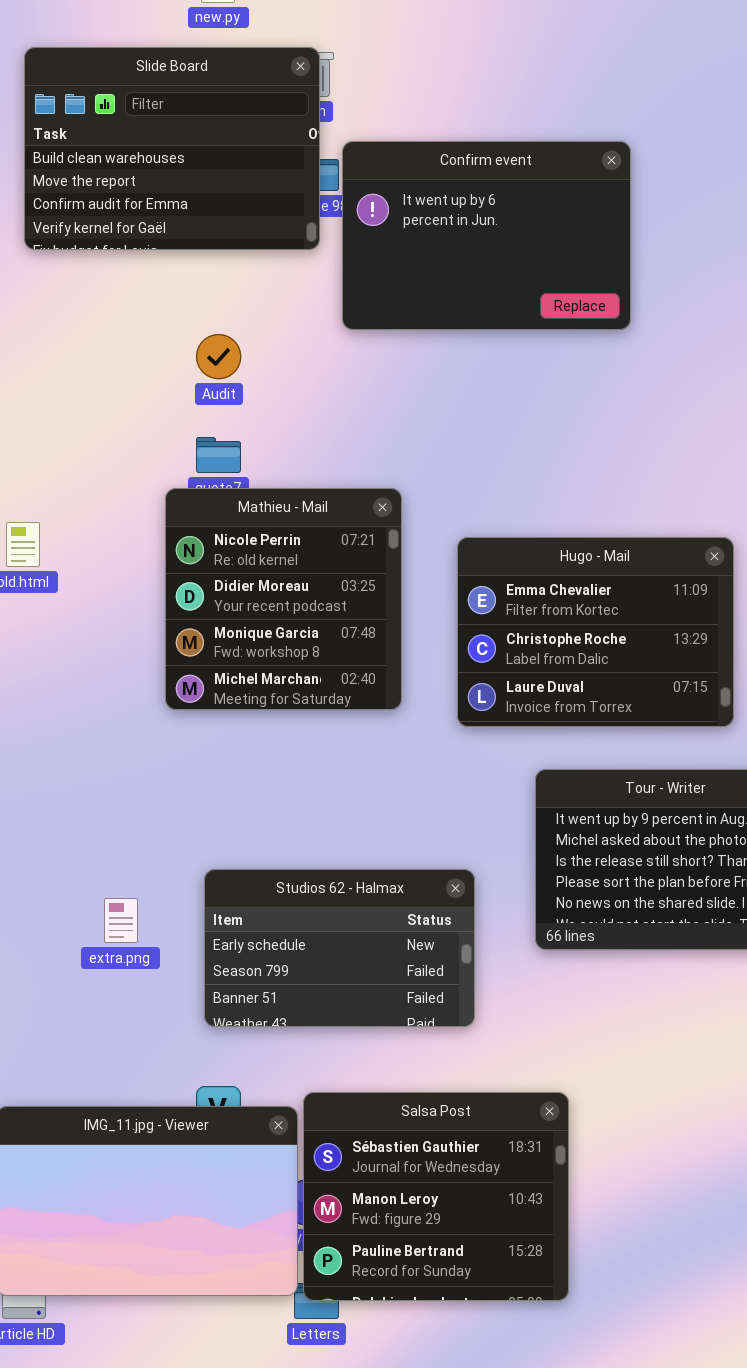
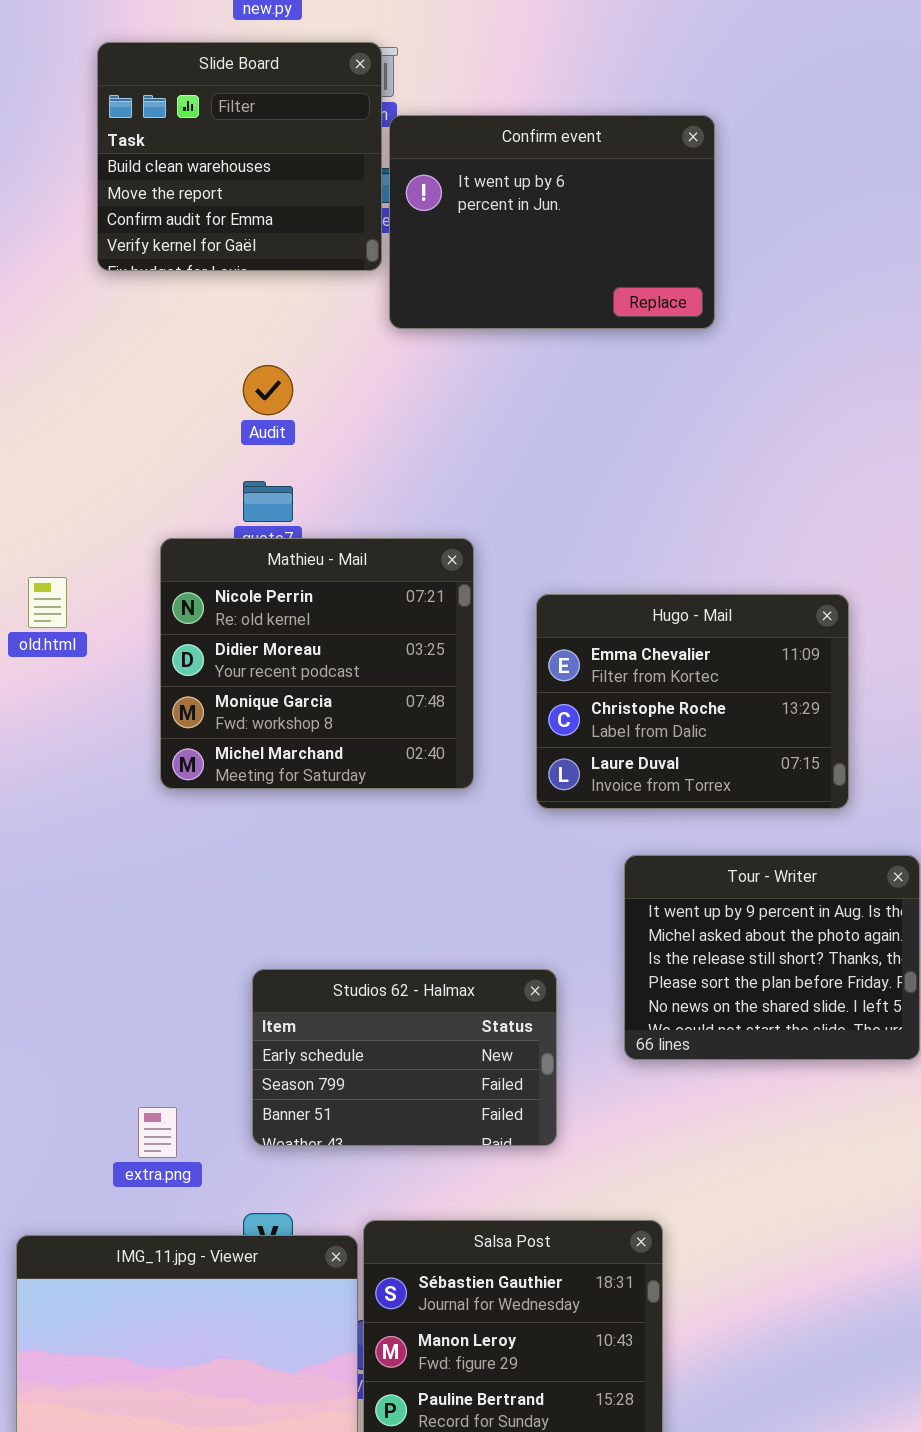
Slide Board: [24,47,320,250] -> [97,42,382,271], resized
Confirm event: [342,141,631,330] -> [389,115,715,329], moved
Mathieu - Mail: [165,488,402,710] -> [160,538,474,789], resized
extra.png: [104,898,138,943] -> [138,1107,177,1158], moved

